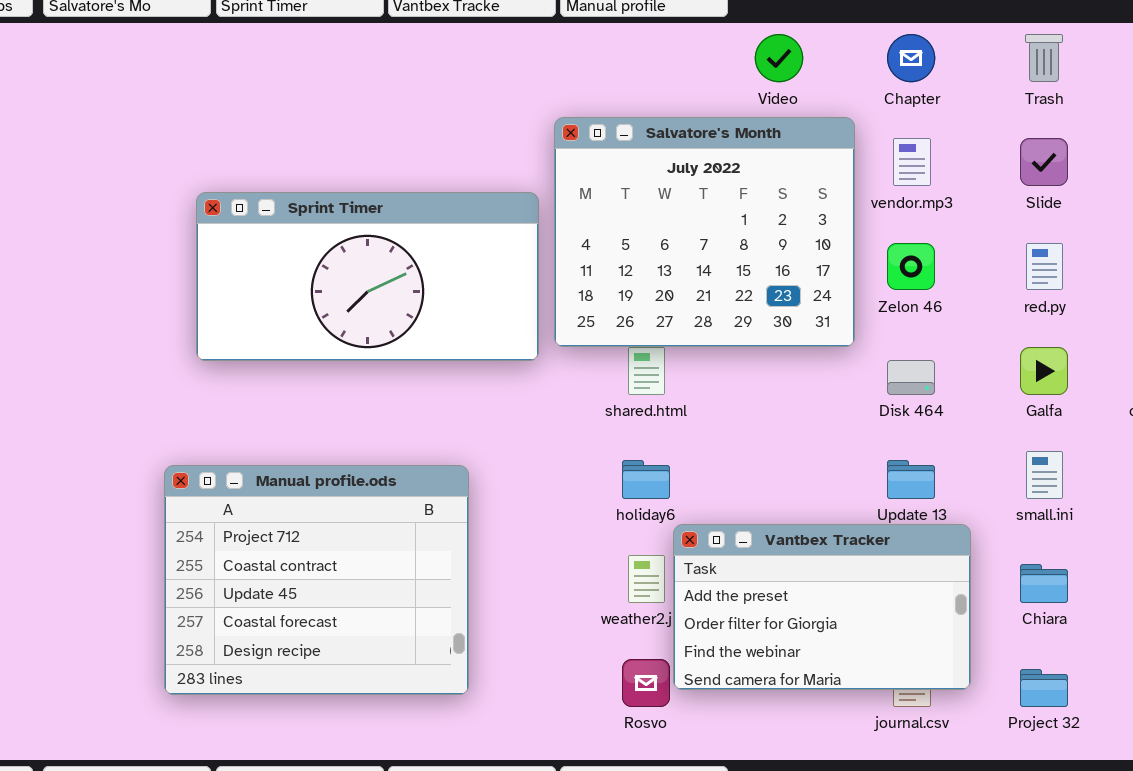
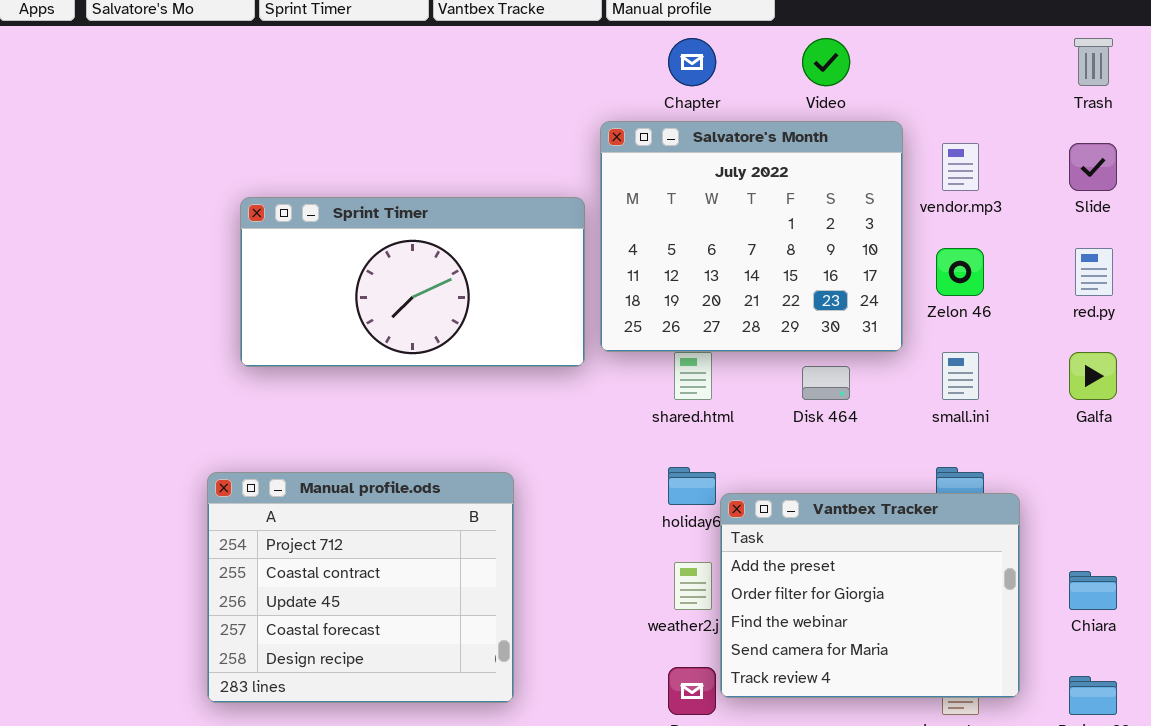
Chapter: [887,34,935,82] -> [668,38,716,86], moved
Disk 464: [887,360,935,395] -> [802,366,850,400], moved
small.ini: [1026,451,1063,499] -> [942,352,979,400], moved
Vantbex Tracker: [673,524,971,690] -> [720,493,1020,698], resized

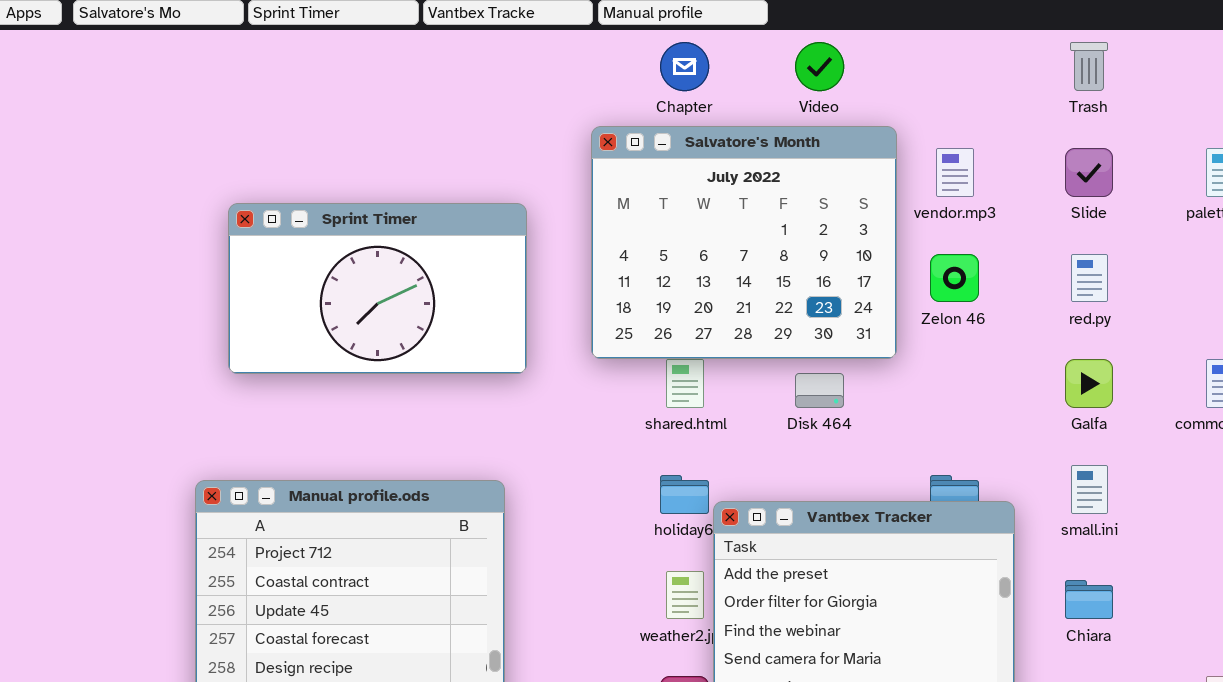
Sprint Timer: [240,197,585,367] -> [228,203,527,374], resized
small.ini: [942,352,979,400] -> [1071,465,1108,514], moved

